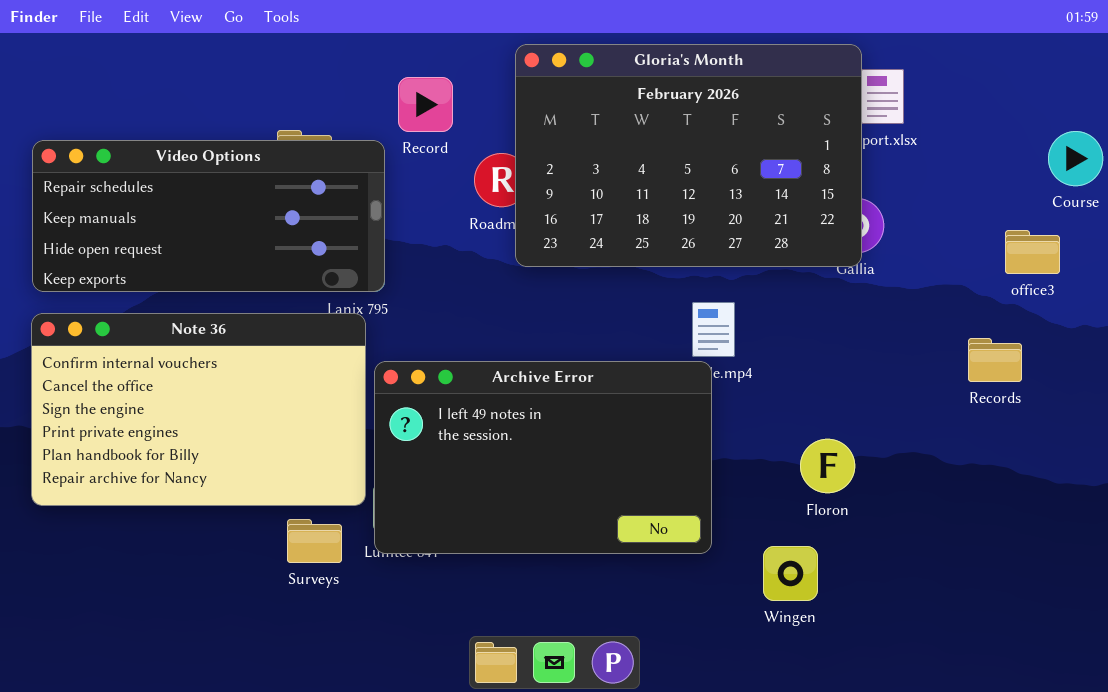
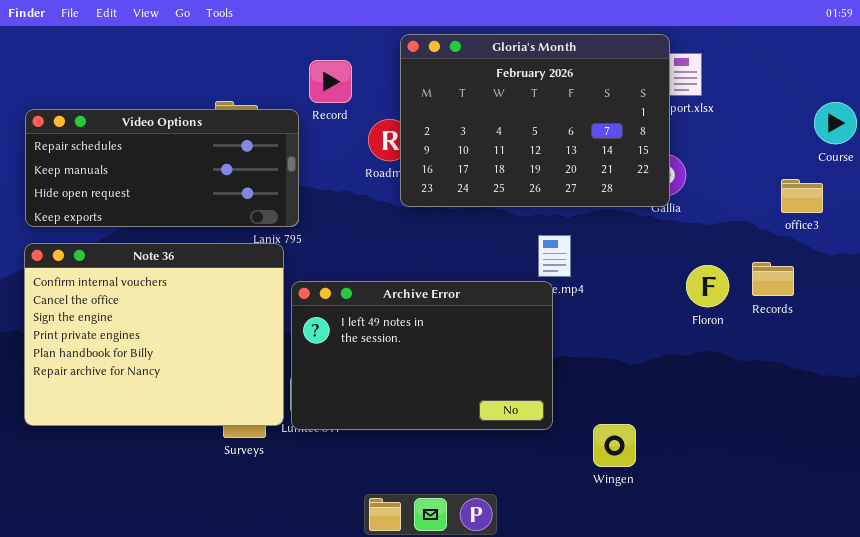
Note 36: [31,313,366,506] -> [24,243,284,426], resized
Floron: [800,439,855,493] -> [686,265,729,307], moved

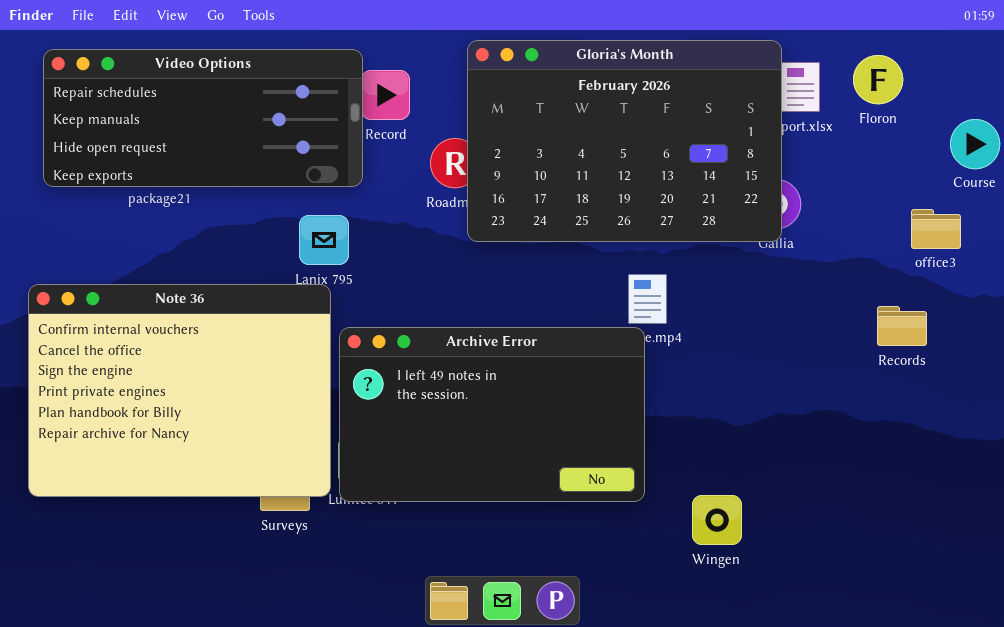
Video Options: [25,109,299,227] -> [43,49,363,187], moved
Floron: [686,265,729,307] -> [853,55,903,104], moved

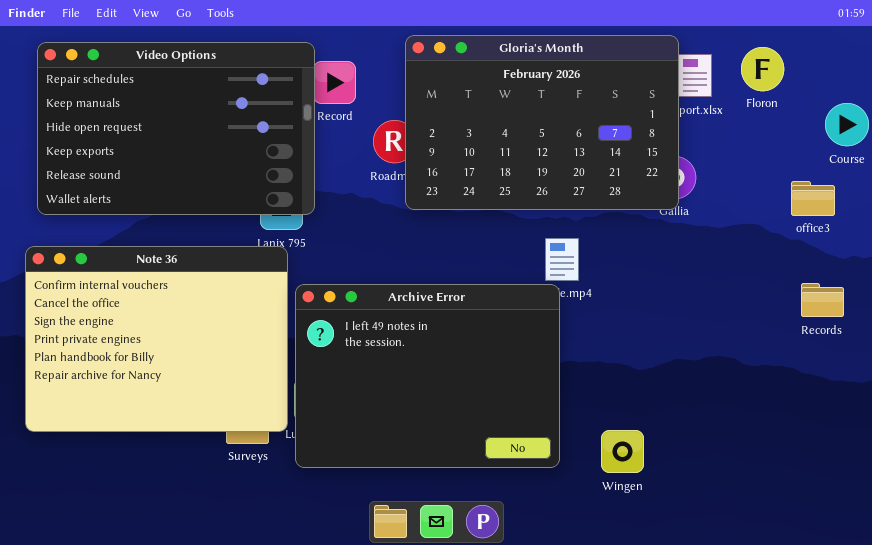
Video Options: [43,49,363,187] -> [37,42,315,215], resized
Records: [877,306,927,346] -> [801,283,844,317], moved
Archive Error: [339,327,645,502] -> [295,284,560,468], resized

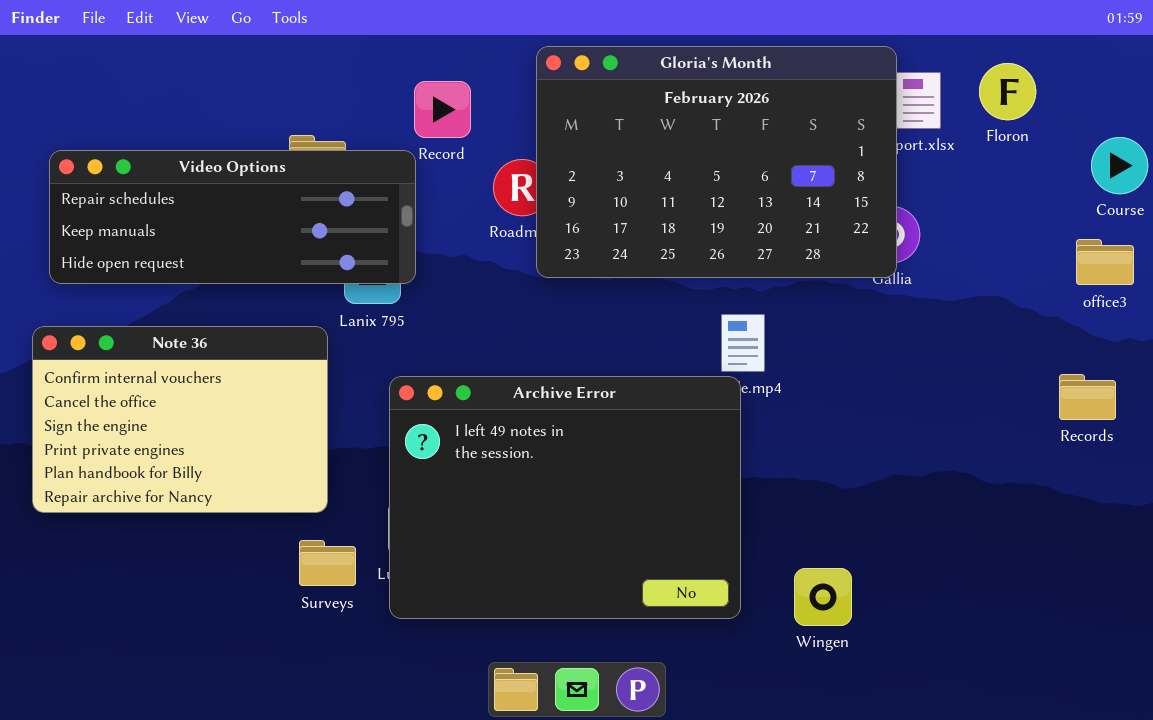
Video Options: [37,42,315,215] -> [49,150,416,284], resized
office3: [791,181,835,216] -> [1076,239,1134,285], moved
Note 36: [25,246,288,432] -> [32,326,328,513], resized

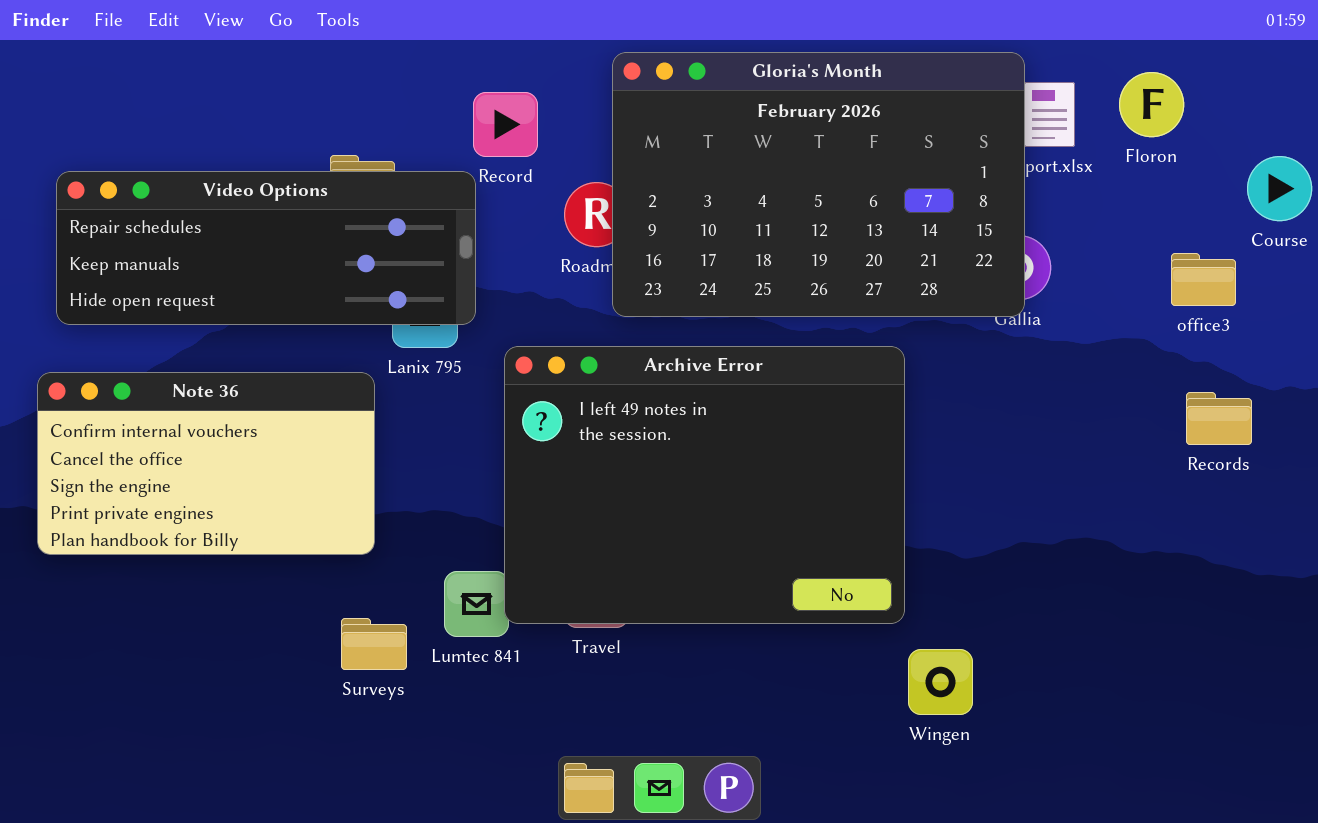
office3: [1076,239,1134,285] -> [1171,253,1236,306], moved
Note 36: [32,326,328,513] -> [37,372,375,555], resized
Records: [1059,374,1116,420] -> [1186,392,1252,445], moved
Archive Error: [389,376,741,619] -> [504,346,905,624], moved

